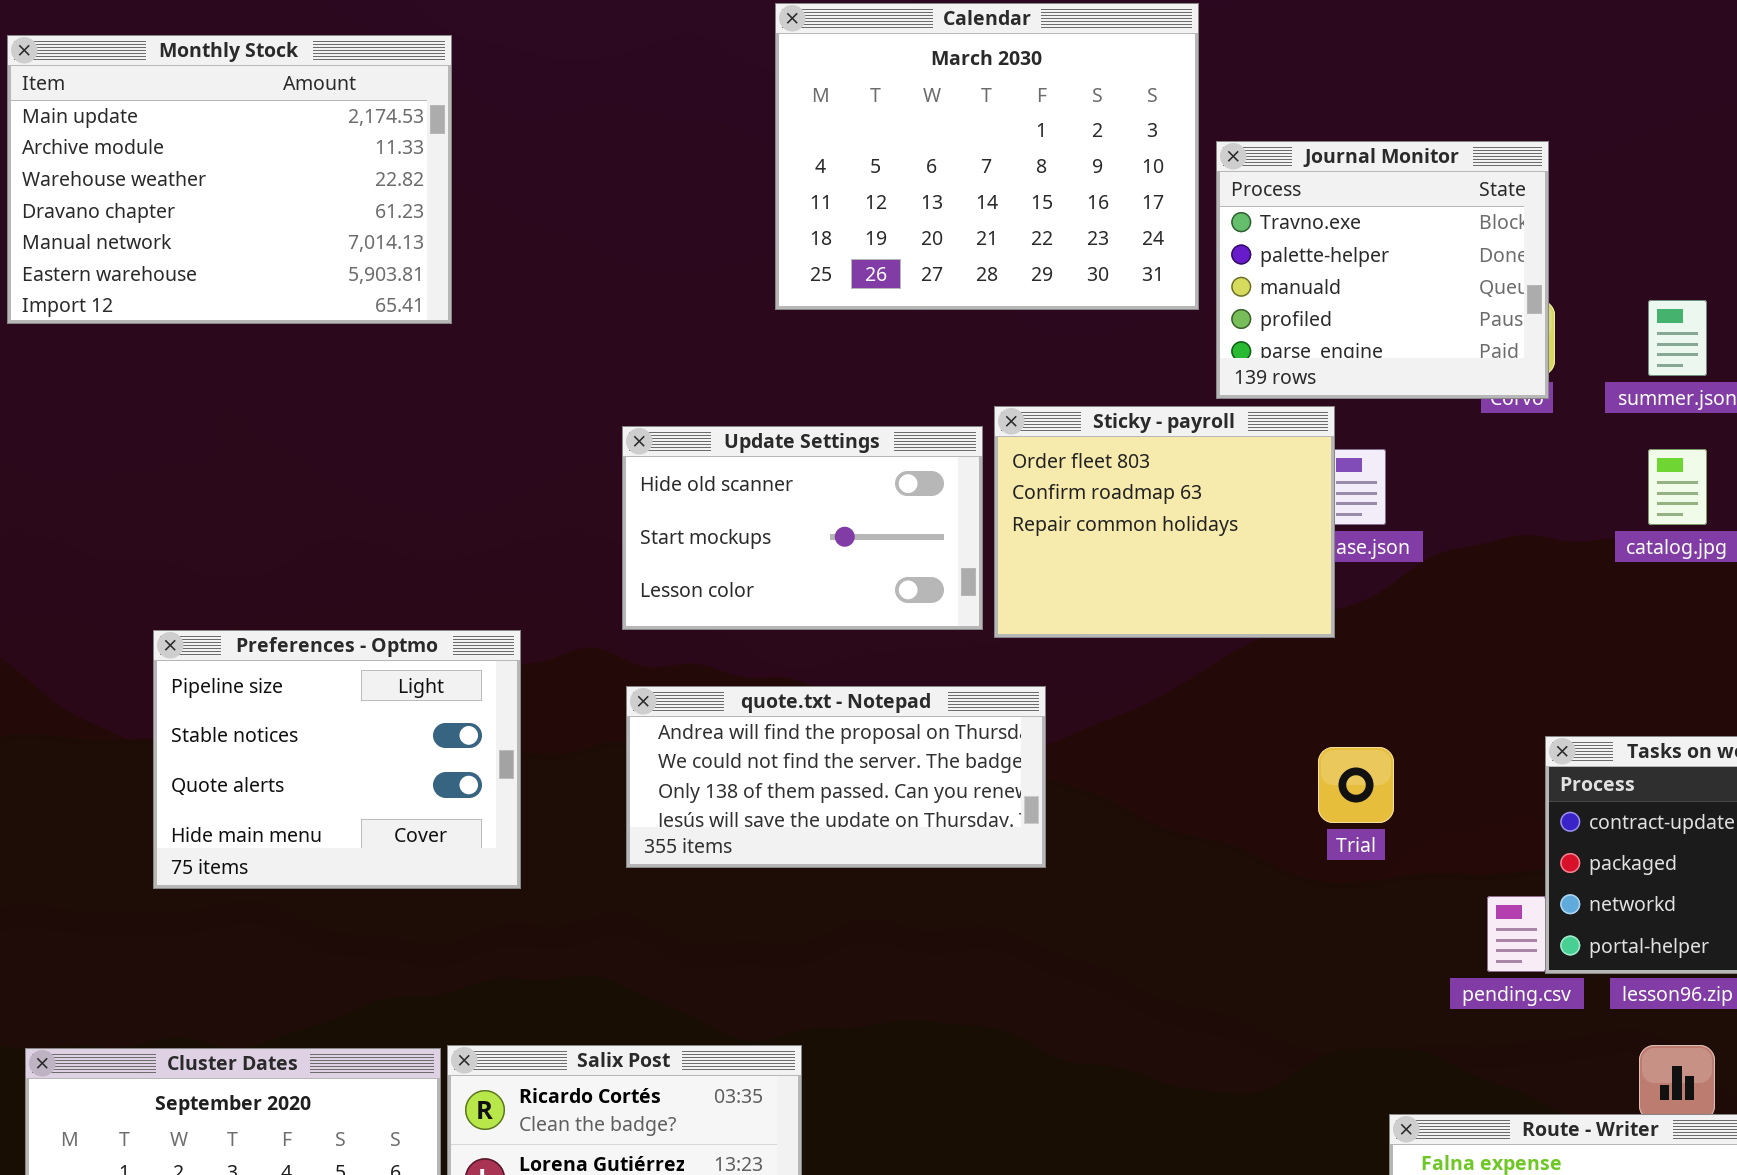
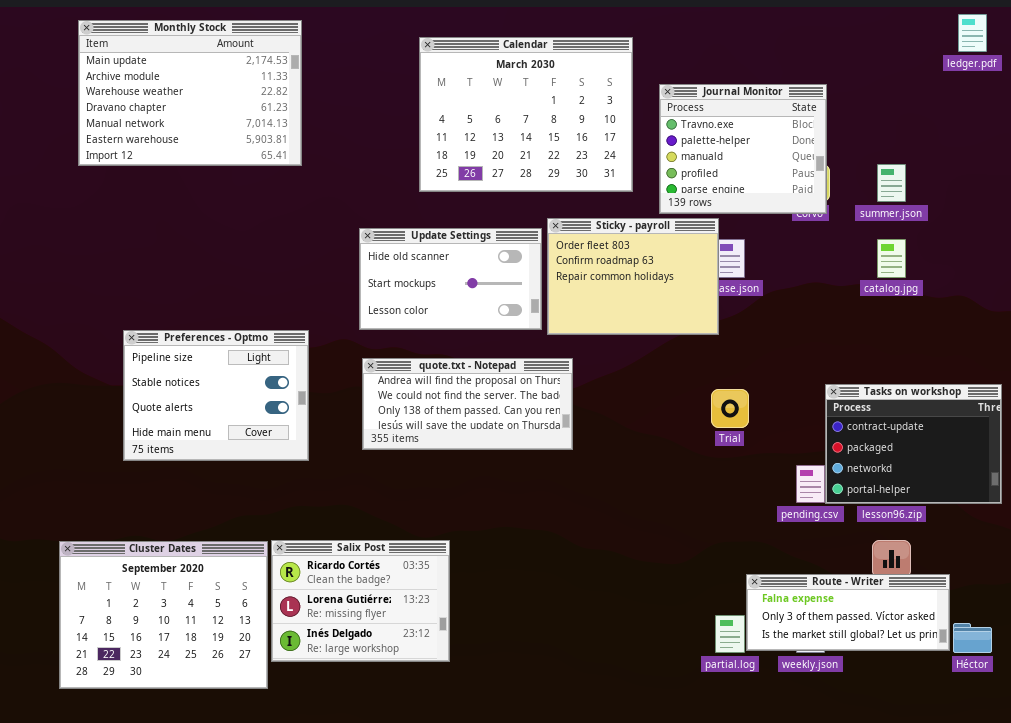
Calendar: [775,3,1199,310] -> [419,37,633,192], moved
Monthly Stock: [7,35,452,324] -> [78,20,302,166], moved

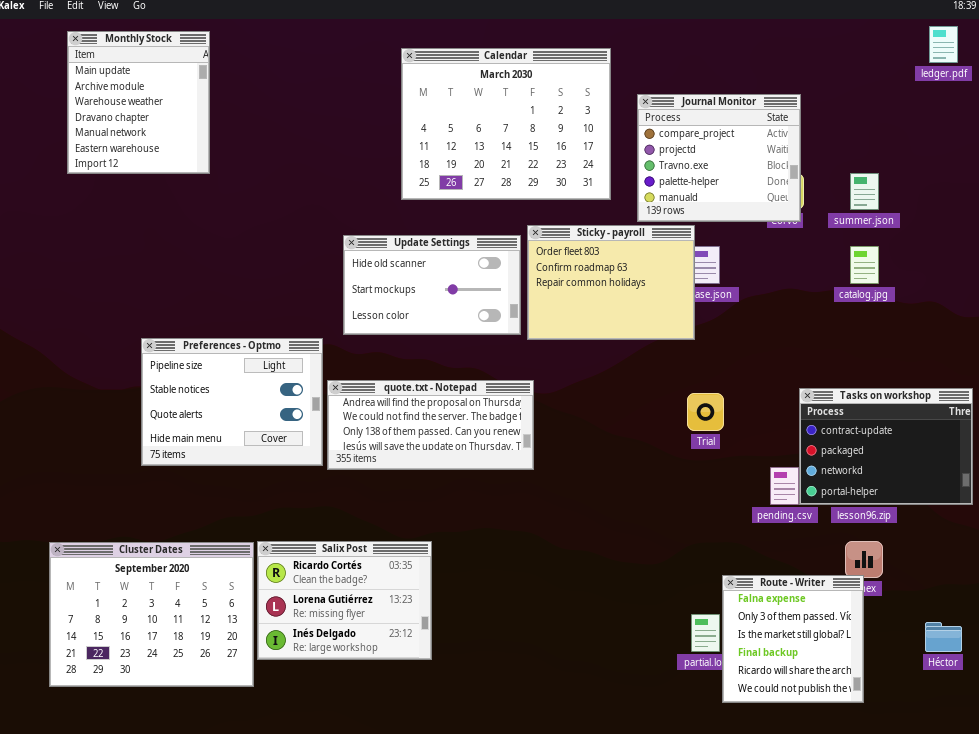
Monthly Stock: [78,20,302,166] -> [67,31,210,174], resized
Journal Monitor: [659,84,827,214] -> [637,94,801,222], scrolled up 2 rows
Preferences - Optmo: [123,330,309,461] -> [141,338,323,466], moved
quote.txt - Notepad: [362,358,573,450] -> [327,380,534,470], moved
Route - Writer: [746,574,950,651] -> [722,575,864,703], resized

